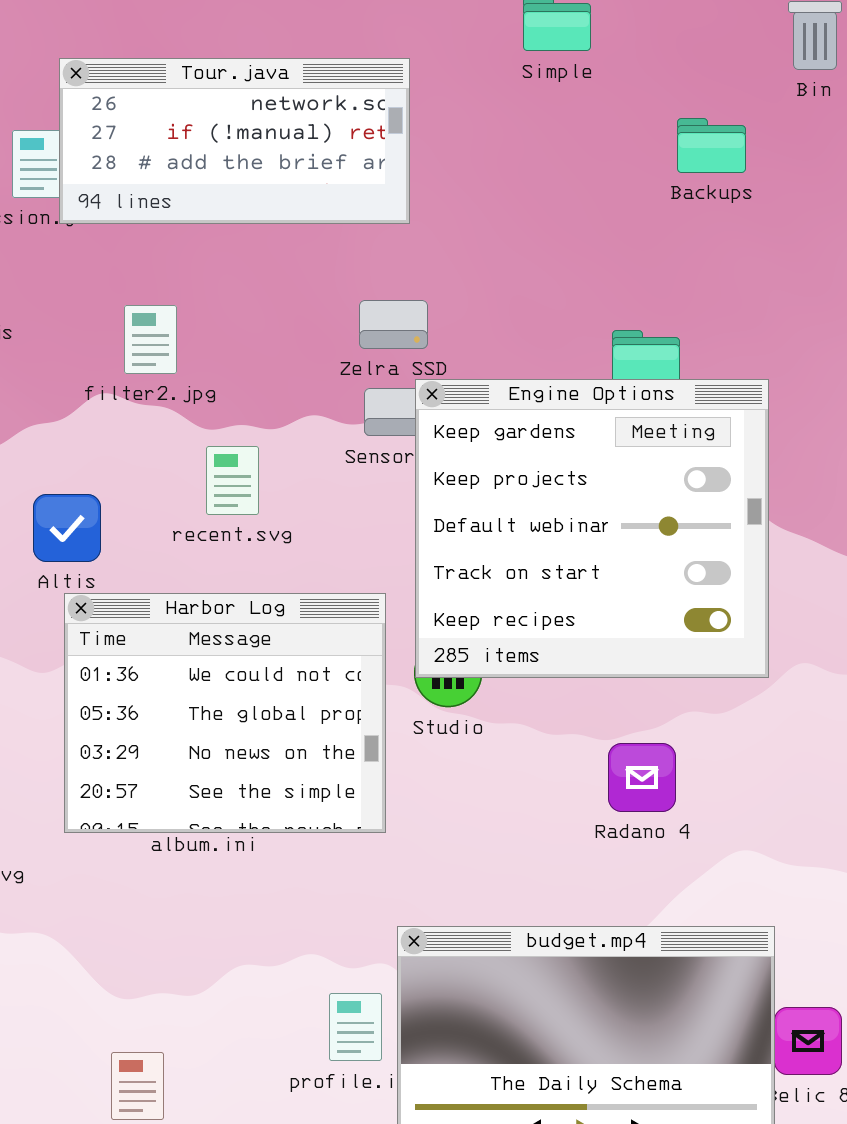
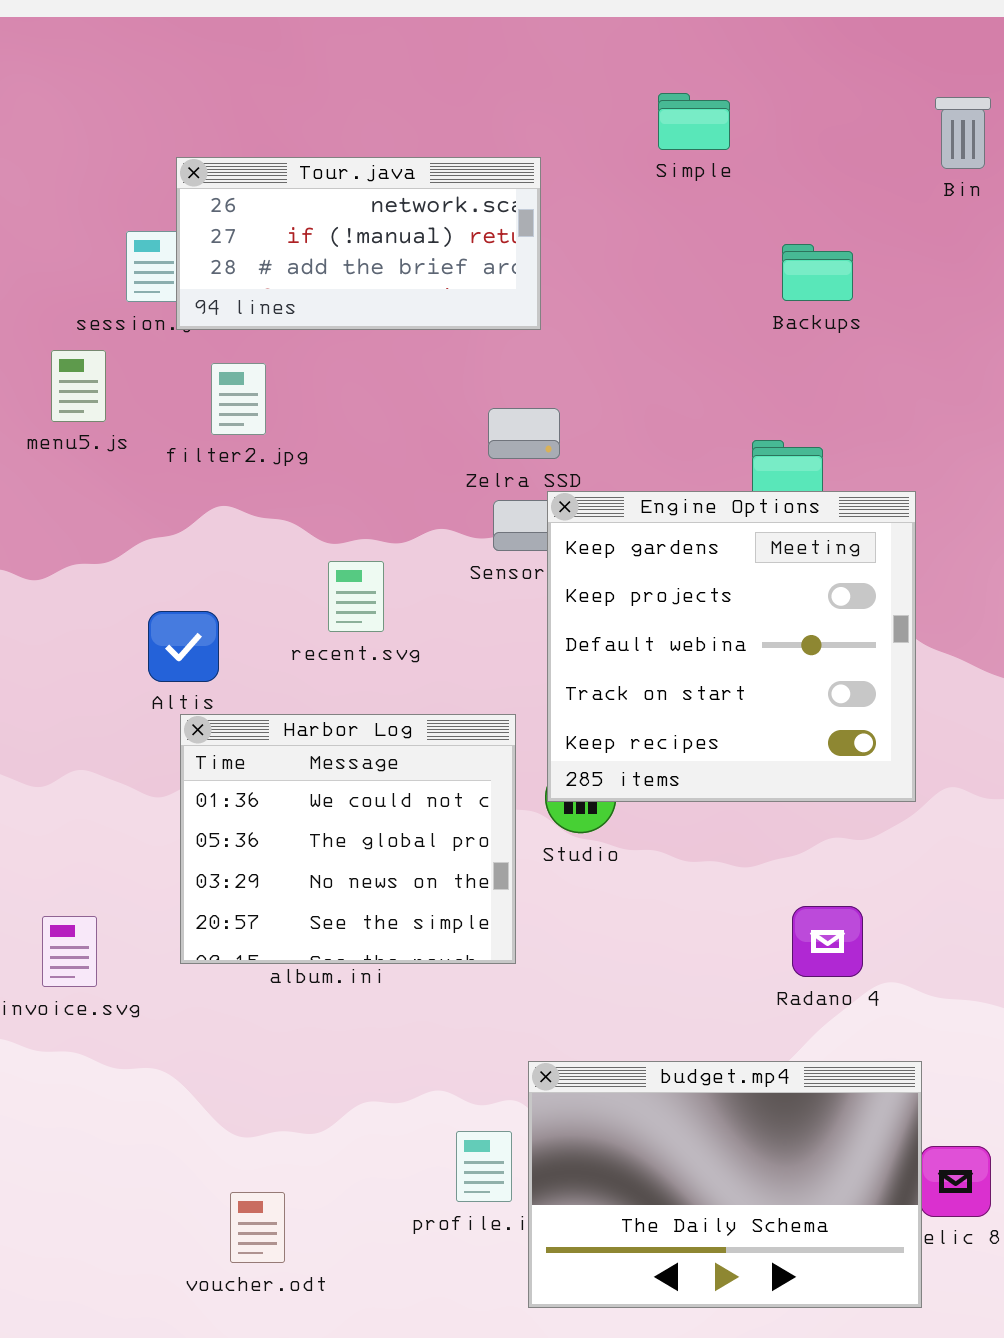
Backups: [677,118,746,173] -> [782,244,853,301], moved
filter2.jpg: [124,305,177,374] -> [211,363,266,435], moved
Radano 4: [608,743,676,812] -> [792,906,863,977], moved

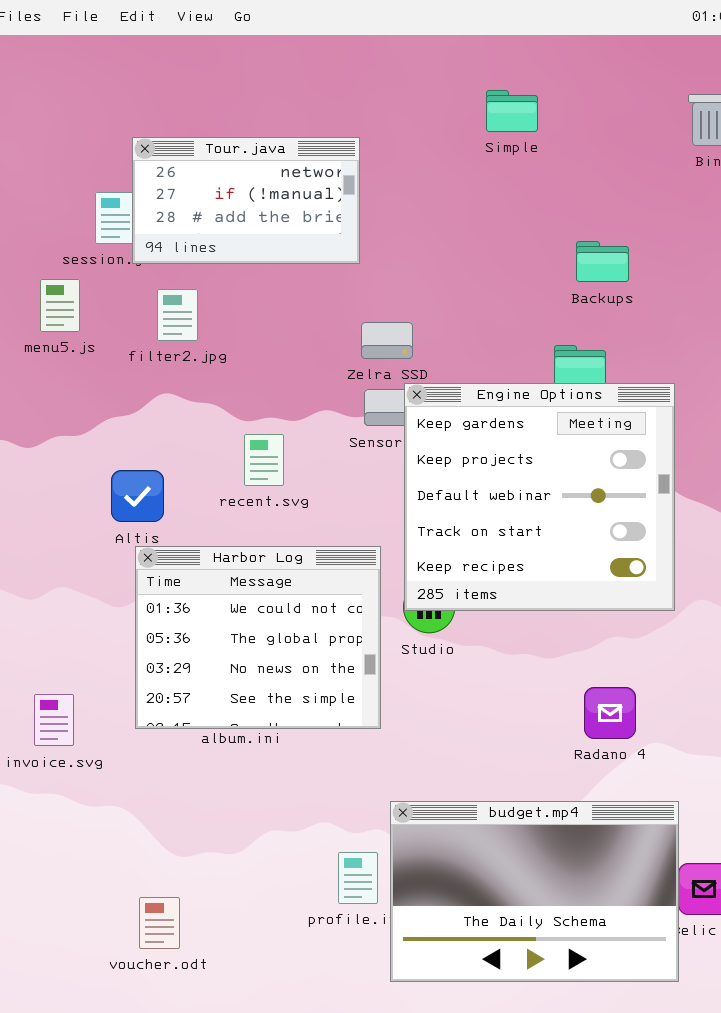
Tour.java: [176,157,541,330] -> [132,137,360,264], resized
Backups: [782,244,853,301] -> [576,241,629,282], moved
voucher.odt: [230,1192,285,1263] -> [139,897,180,949], moved

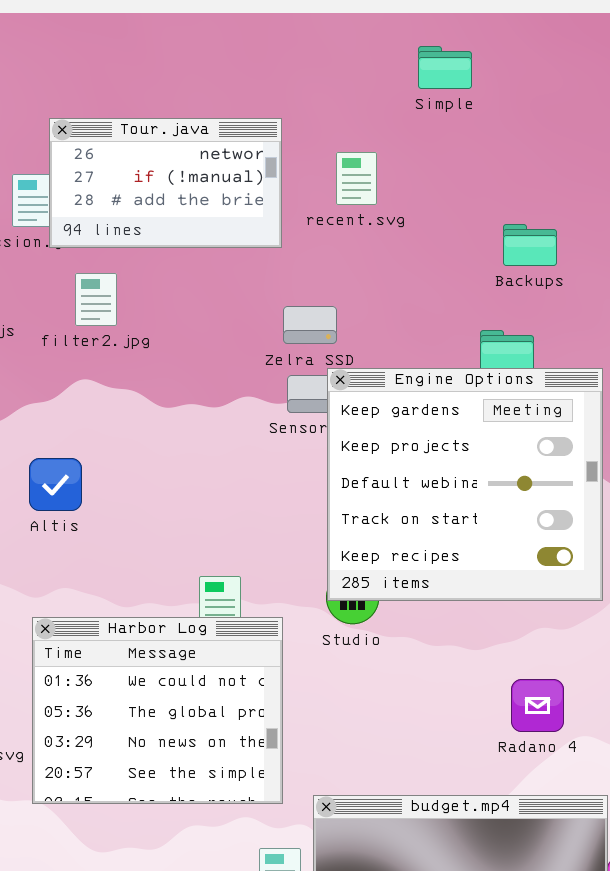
Simple: [486,90,538,132] -> [418,46,472,89], moved
recent.svg: [244,434,284,486] -> [336,152,377,205], moved
Harbor Log: [135,546,381,729] -> [32,617,283,804], moved

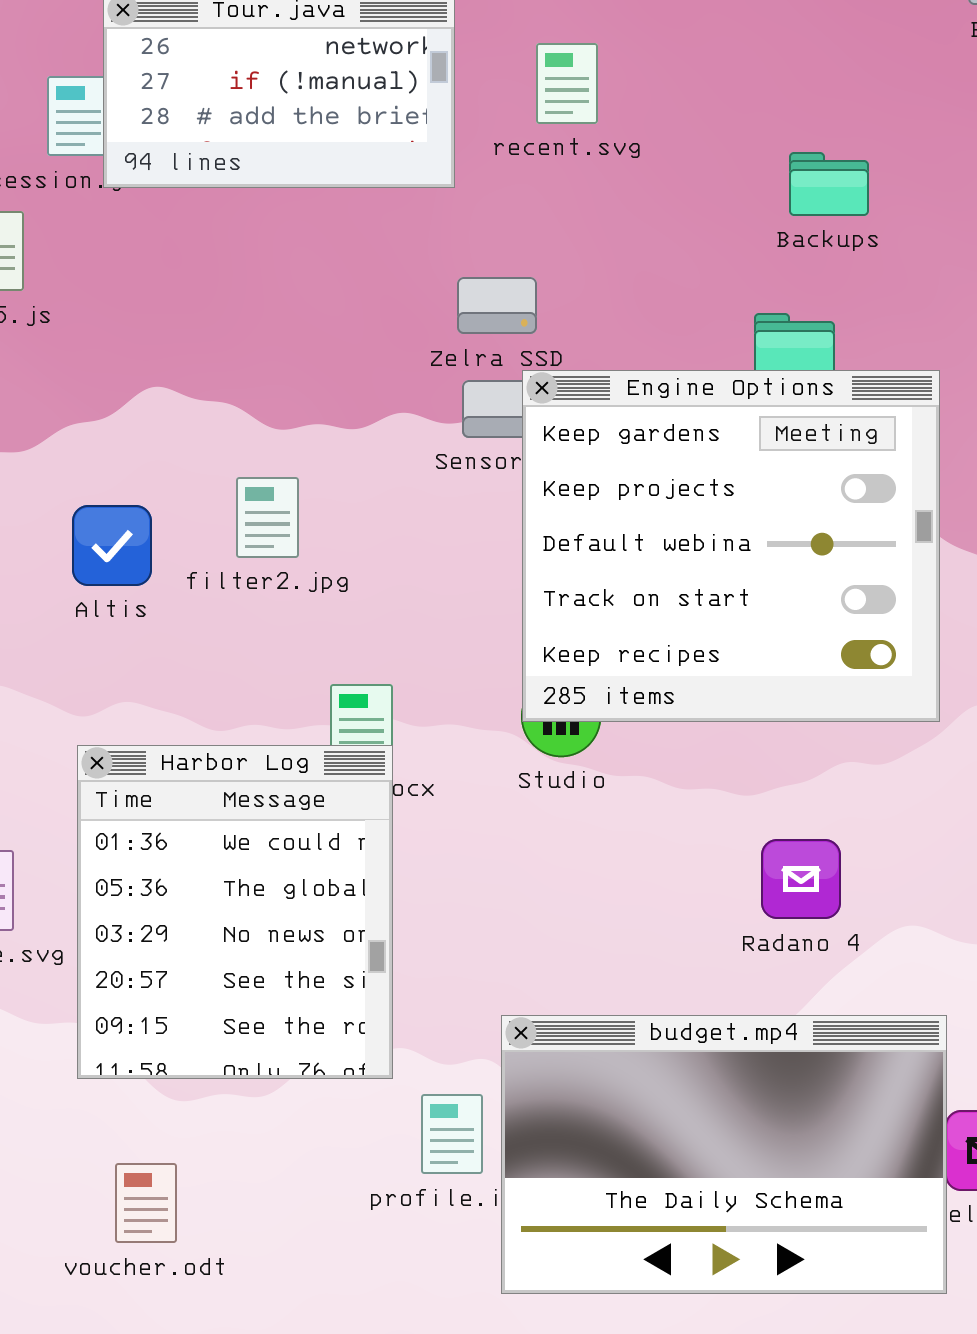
filter2.jpg: [75,273,117,326] -> [236,477,299,558], moved
Harbor Log: [32,617,283,804] -> [77,745,393,1079], resized
Radano 4: [511,679,564,732] -> [761,839,841,919], moved

